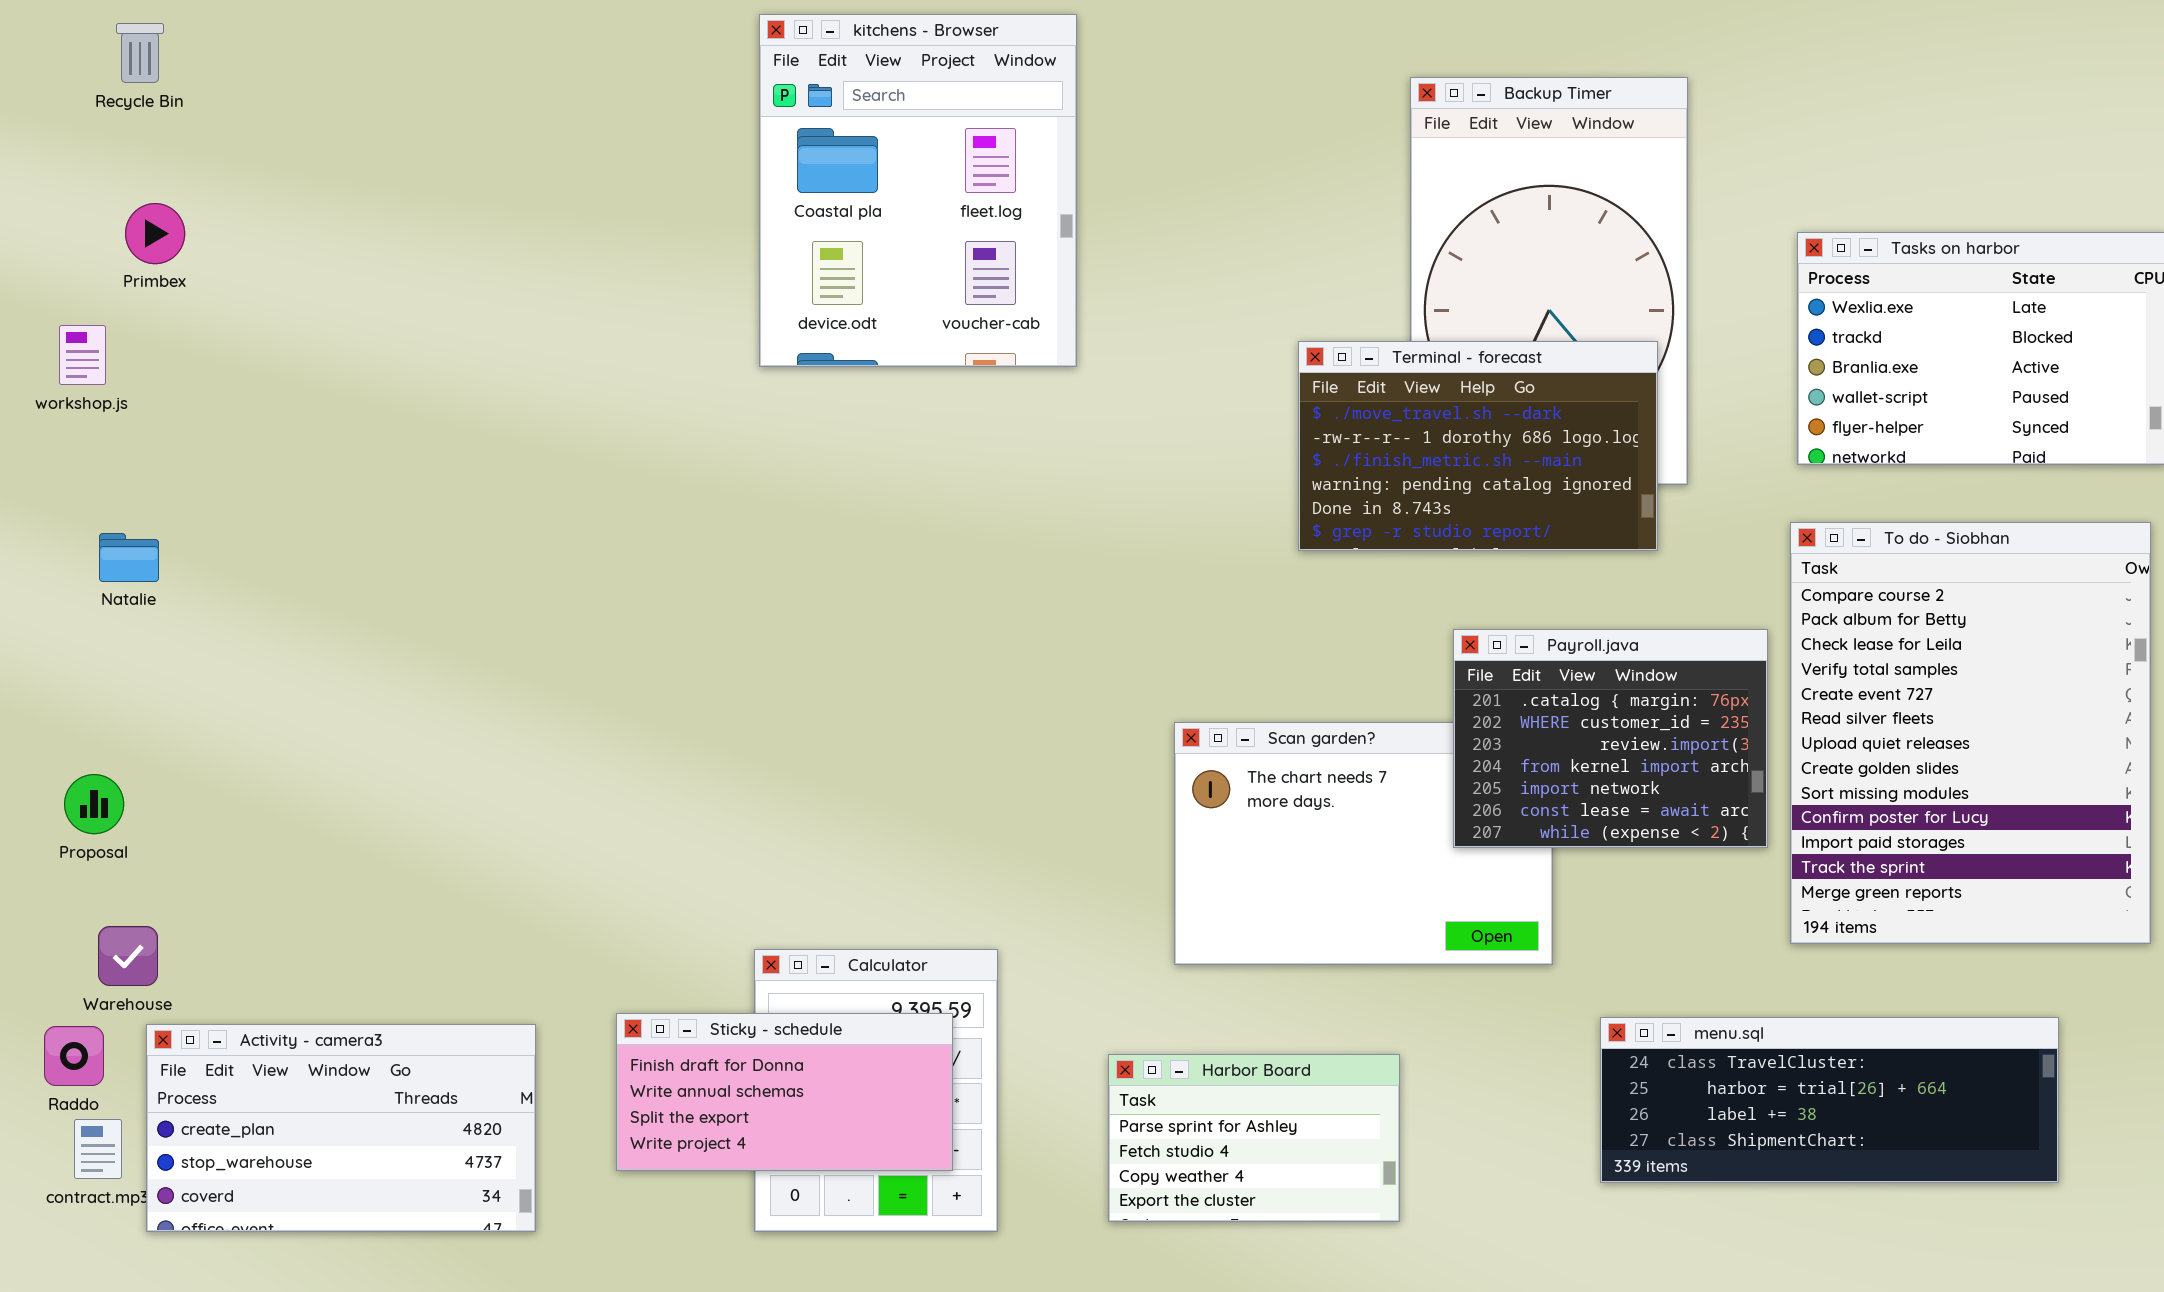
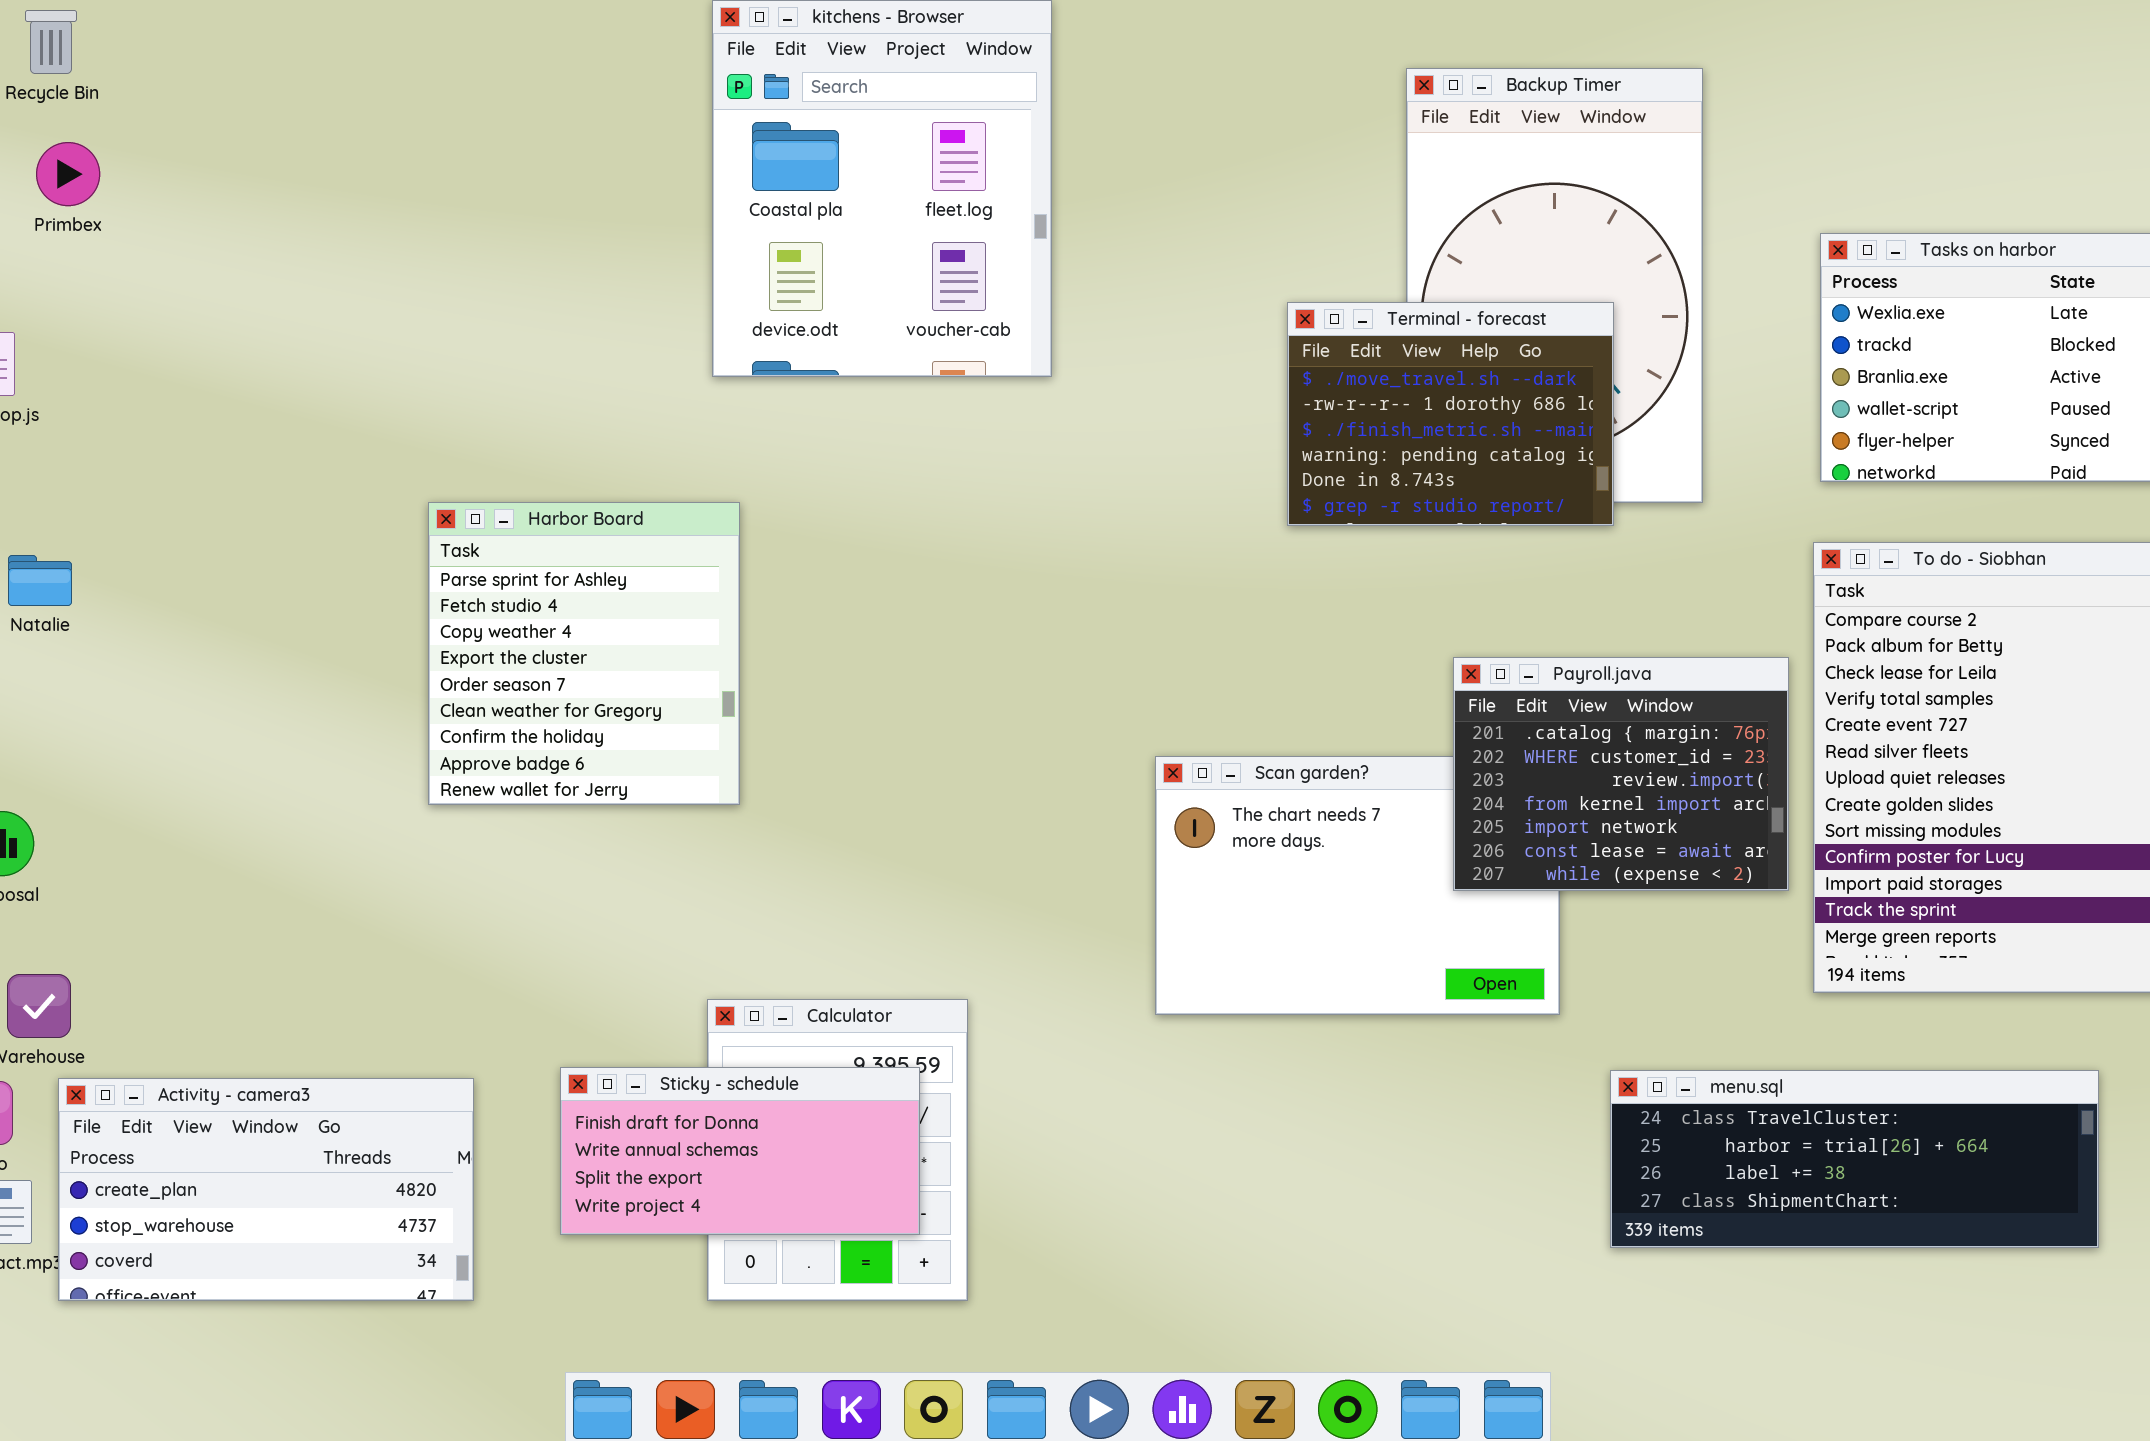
Primbex: [125,203,185,264] -> [36,142,100,206], moved
Terminal - forecast: [1298,341,1658,551] -> [1287,302,1614,526], moved, resized
Harbor Board: [1108,1054,1400,1222] -> [428,502,740,805], moved, resized

